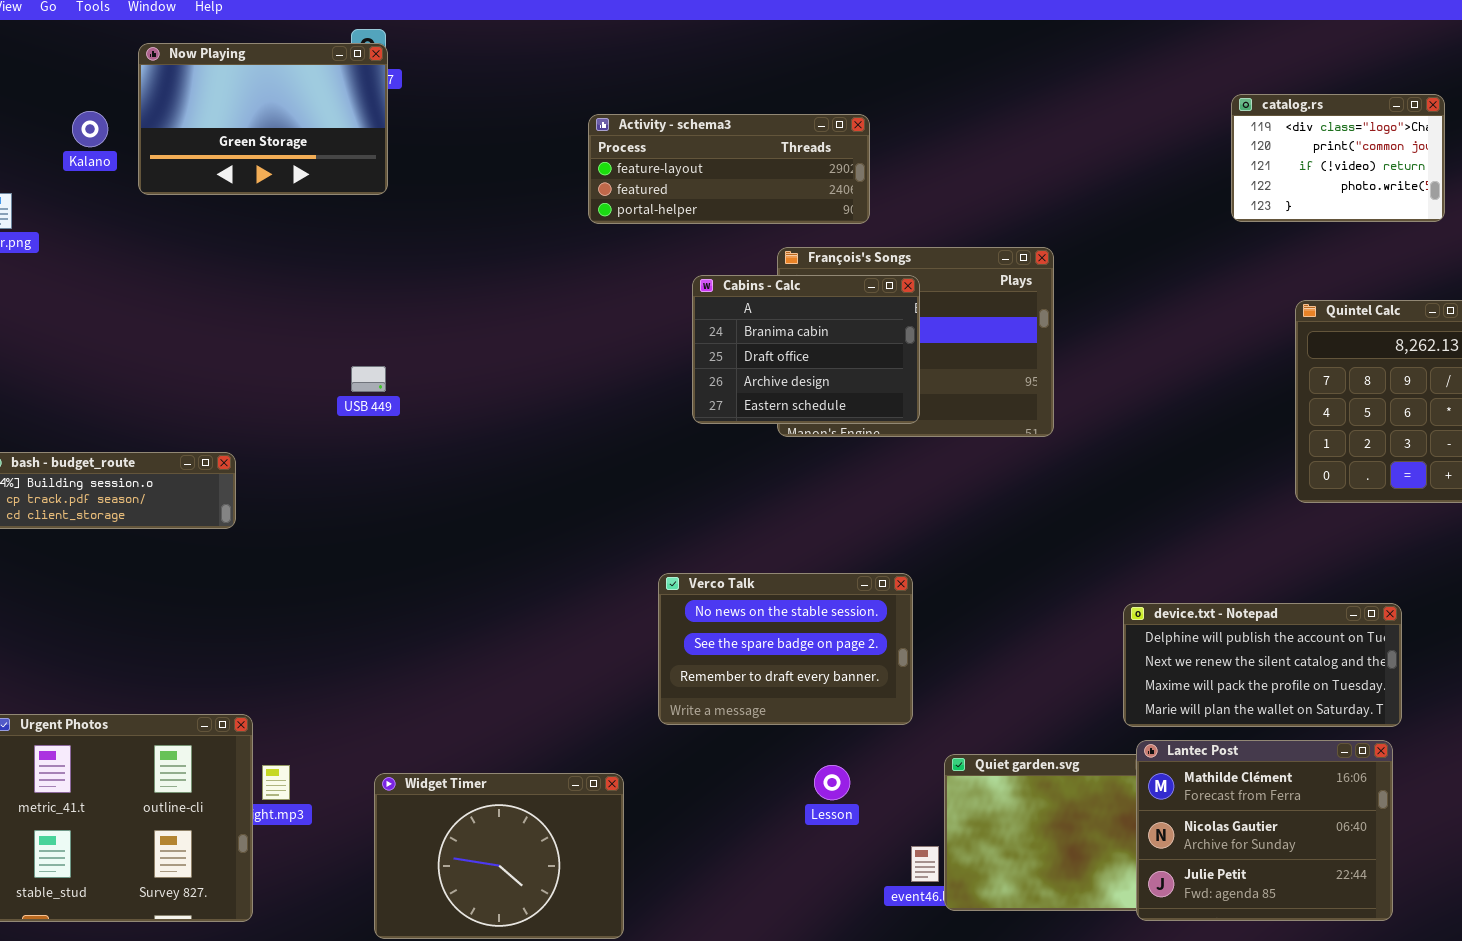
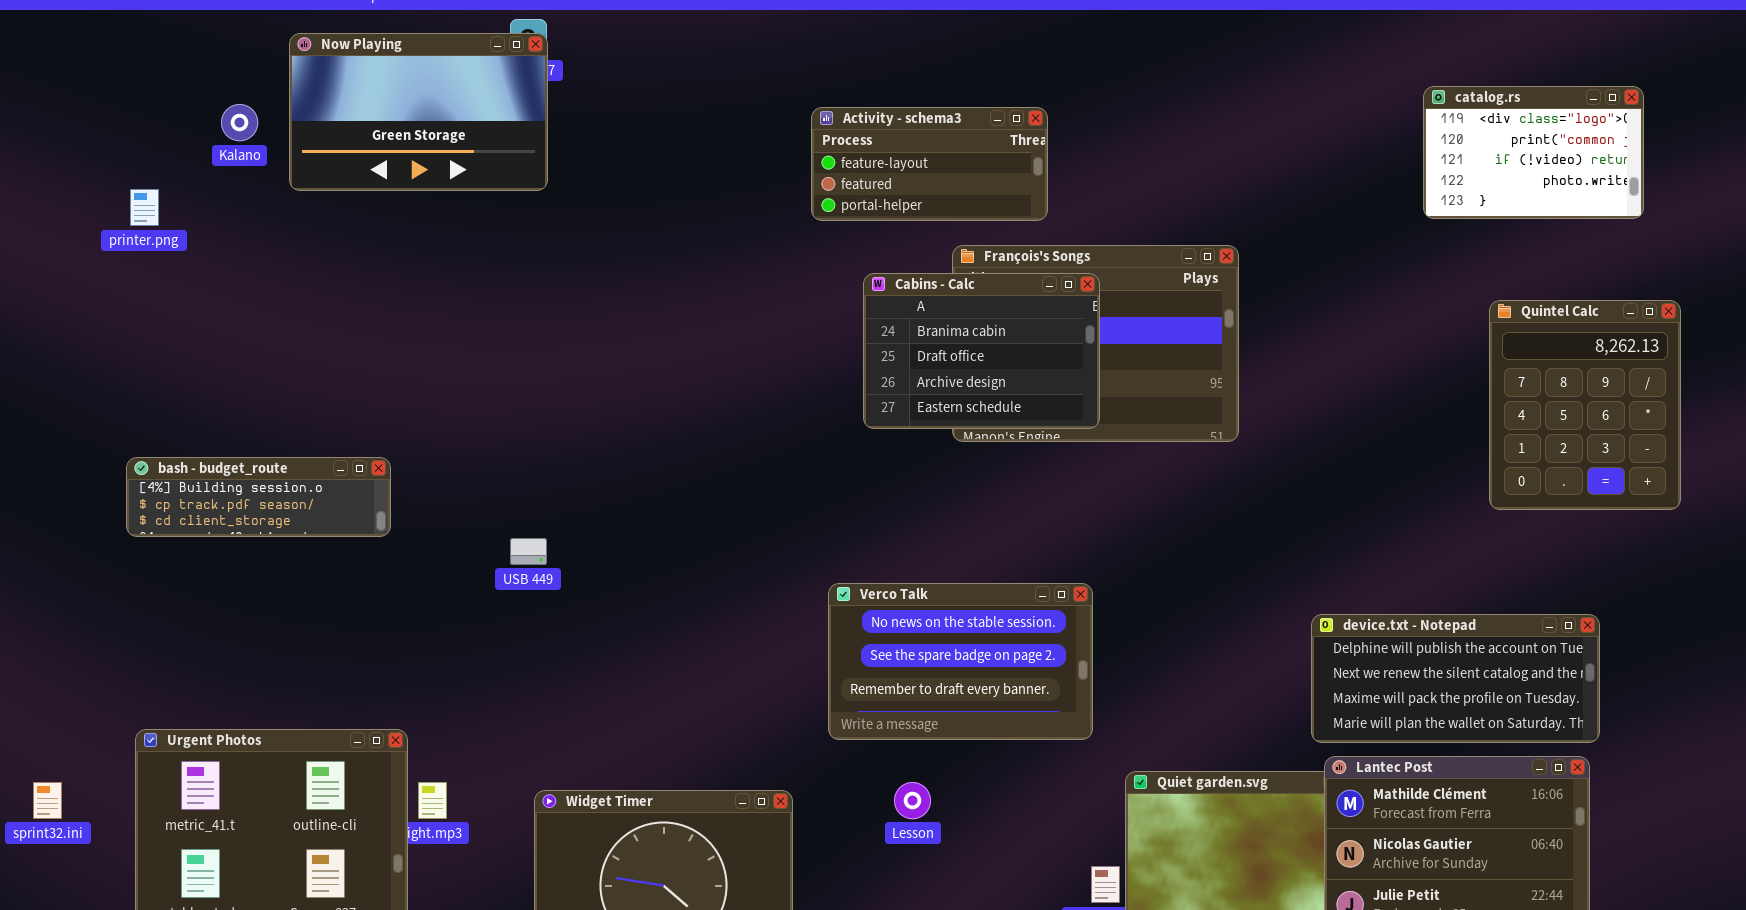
Activity - schema3: [588,114,870,224] -> [811,107,1048,221], resized
USB 449: [351,366,386,392] -> [510,538,547,565], moved
Lesson: [814,765,850,800] -> [894,782,931,819], moved

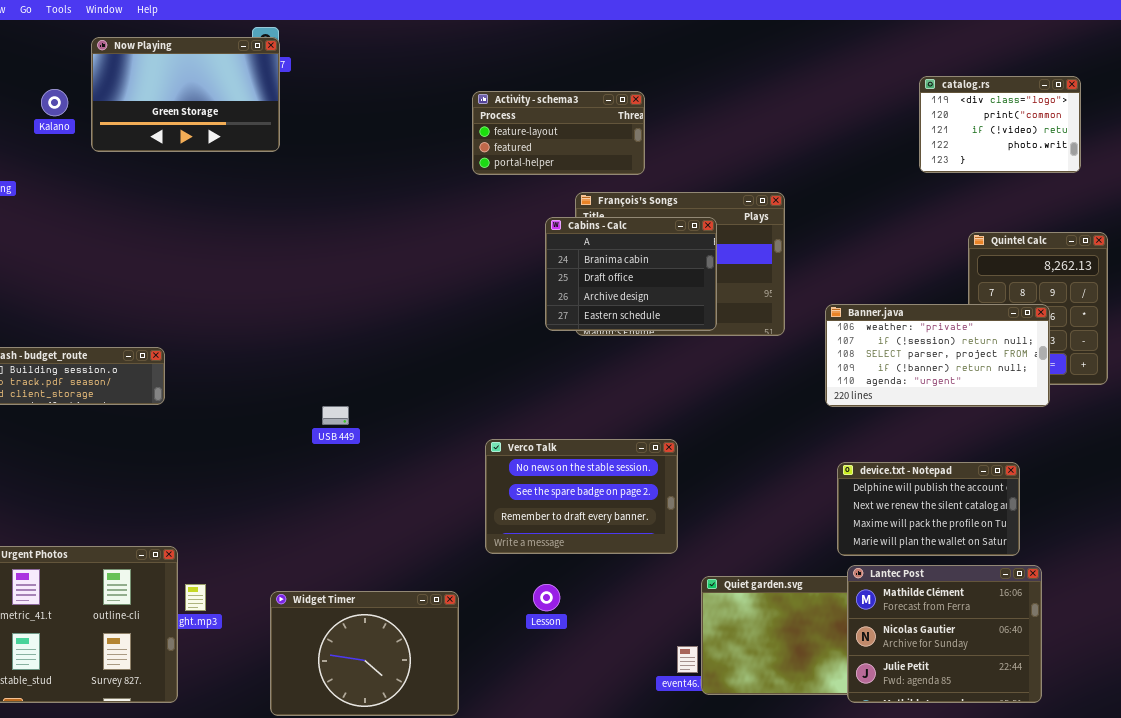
Cabins - Calc: [863,273,1100,429] -> [545,217,717,331], moved
Banner.java: none -> [825,304,1050,407], opened
USB 449: [510,538,547,565] -> [322,406,349,425], moved
device.txt - Notepad: [1311,614,1600,743] -> [837,462,1020,556], resized

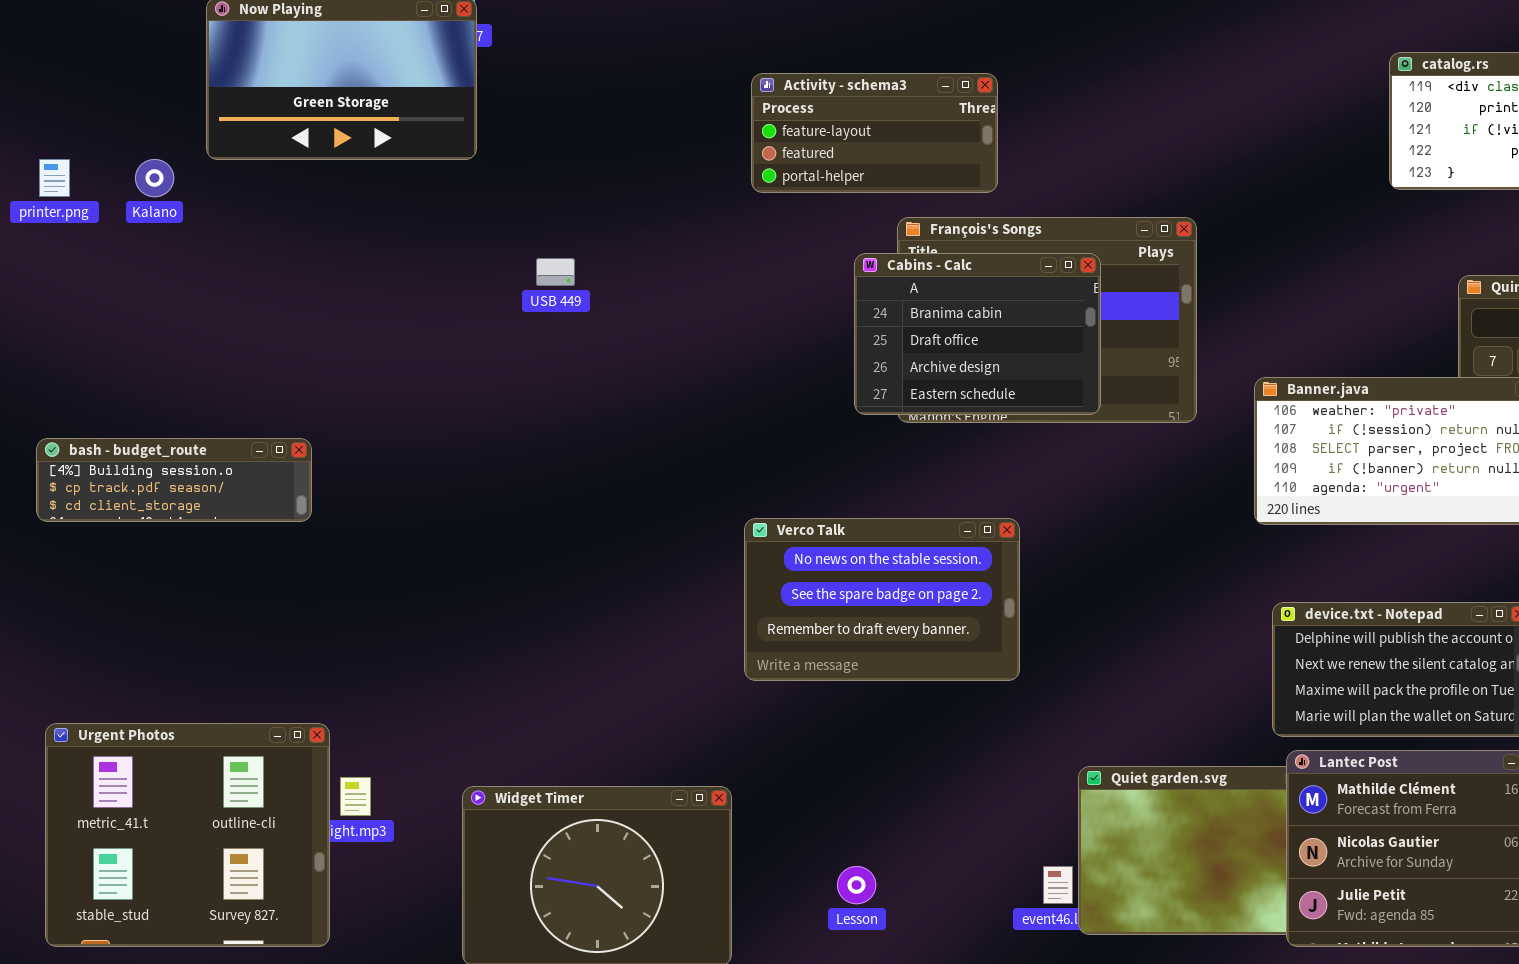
Kalano: [41,89,68,116] -> [135,159,174,197], moved
USB 449: [322,406,349,425] -> [536,258,575,286], moved
Verco Talk: [485,439,678,554] -> [744,518,1020,681], moved
Lesson: [533,584,560,611] -> [837,866,876,904], moved

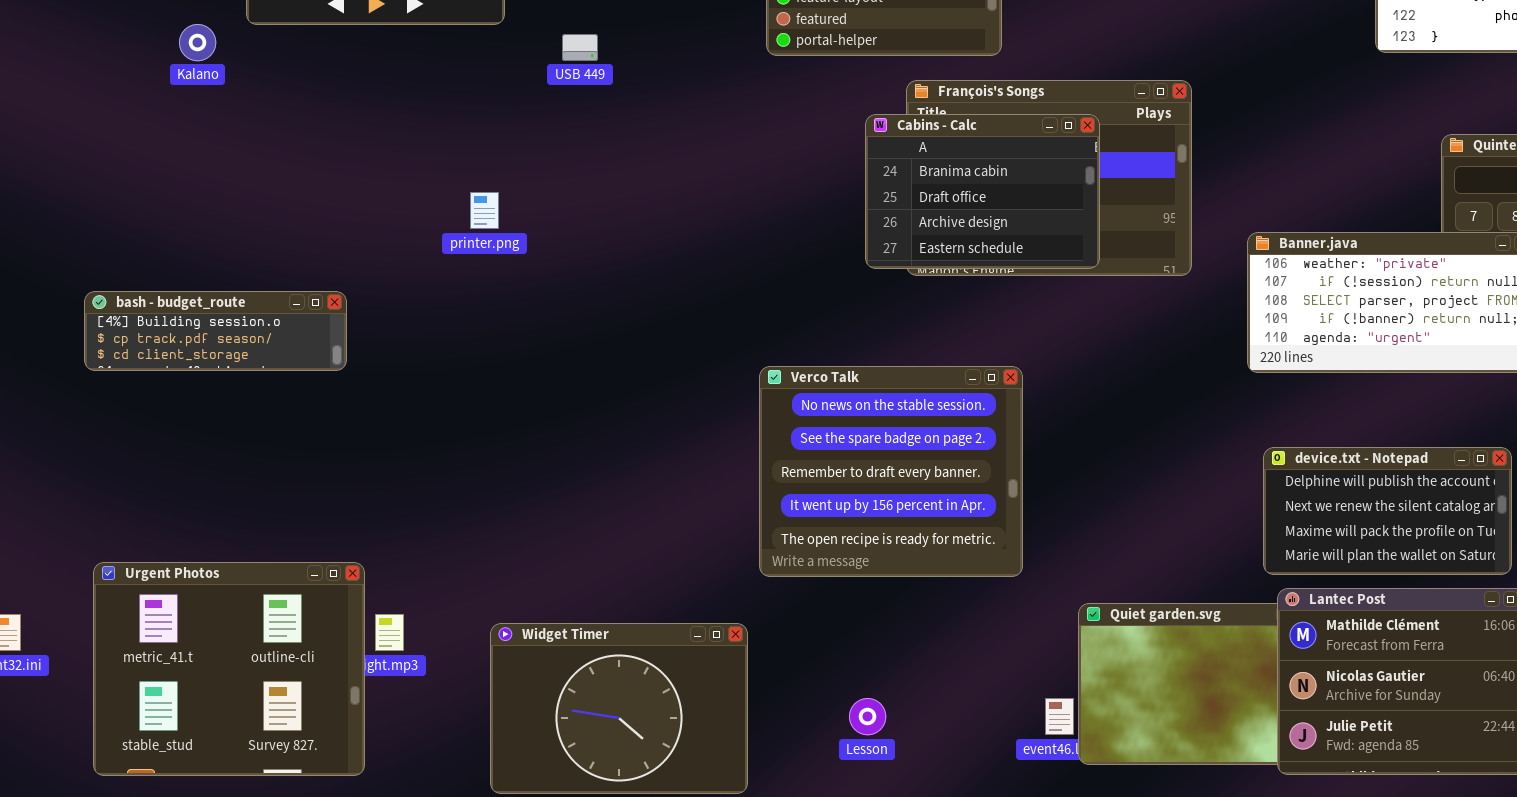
printer.png: [39,159,70,197] -> [470,192,499,229], moved
USB 449: [536,258,575,286] -> [562,34,598,61], moved
Verco Talk: [744,518,1020,681] -> [759,366,1023,577], resized

